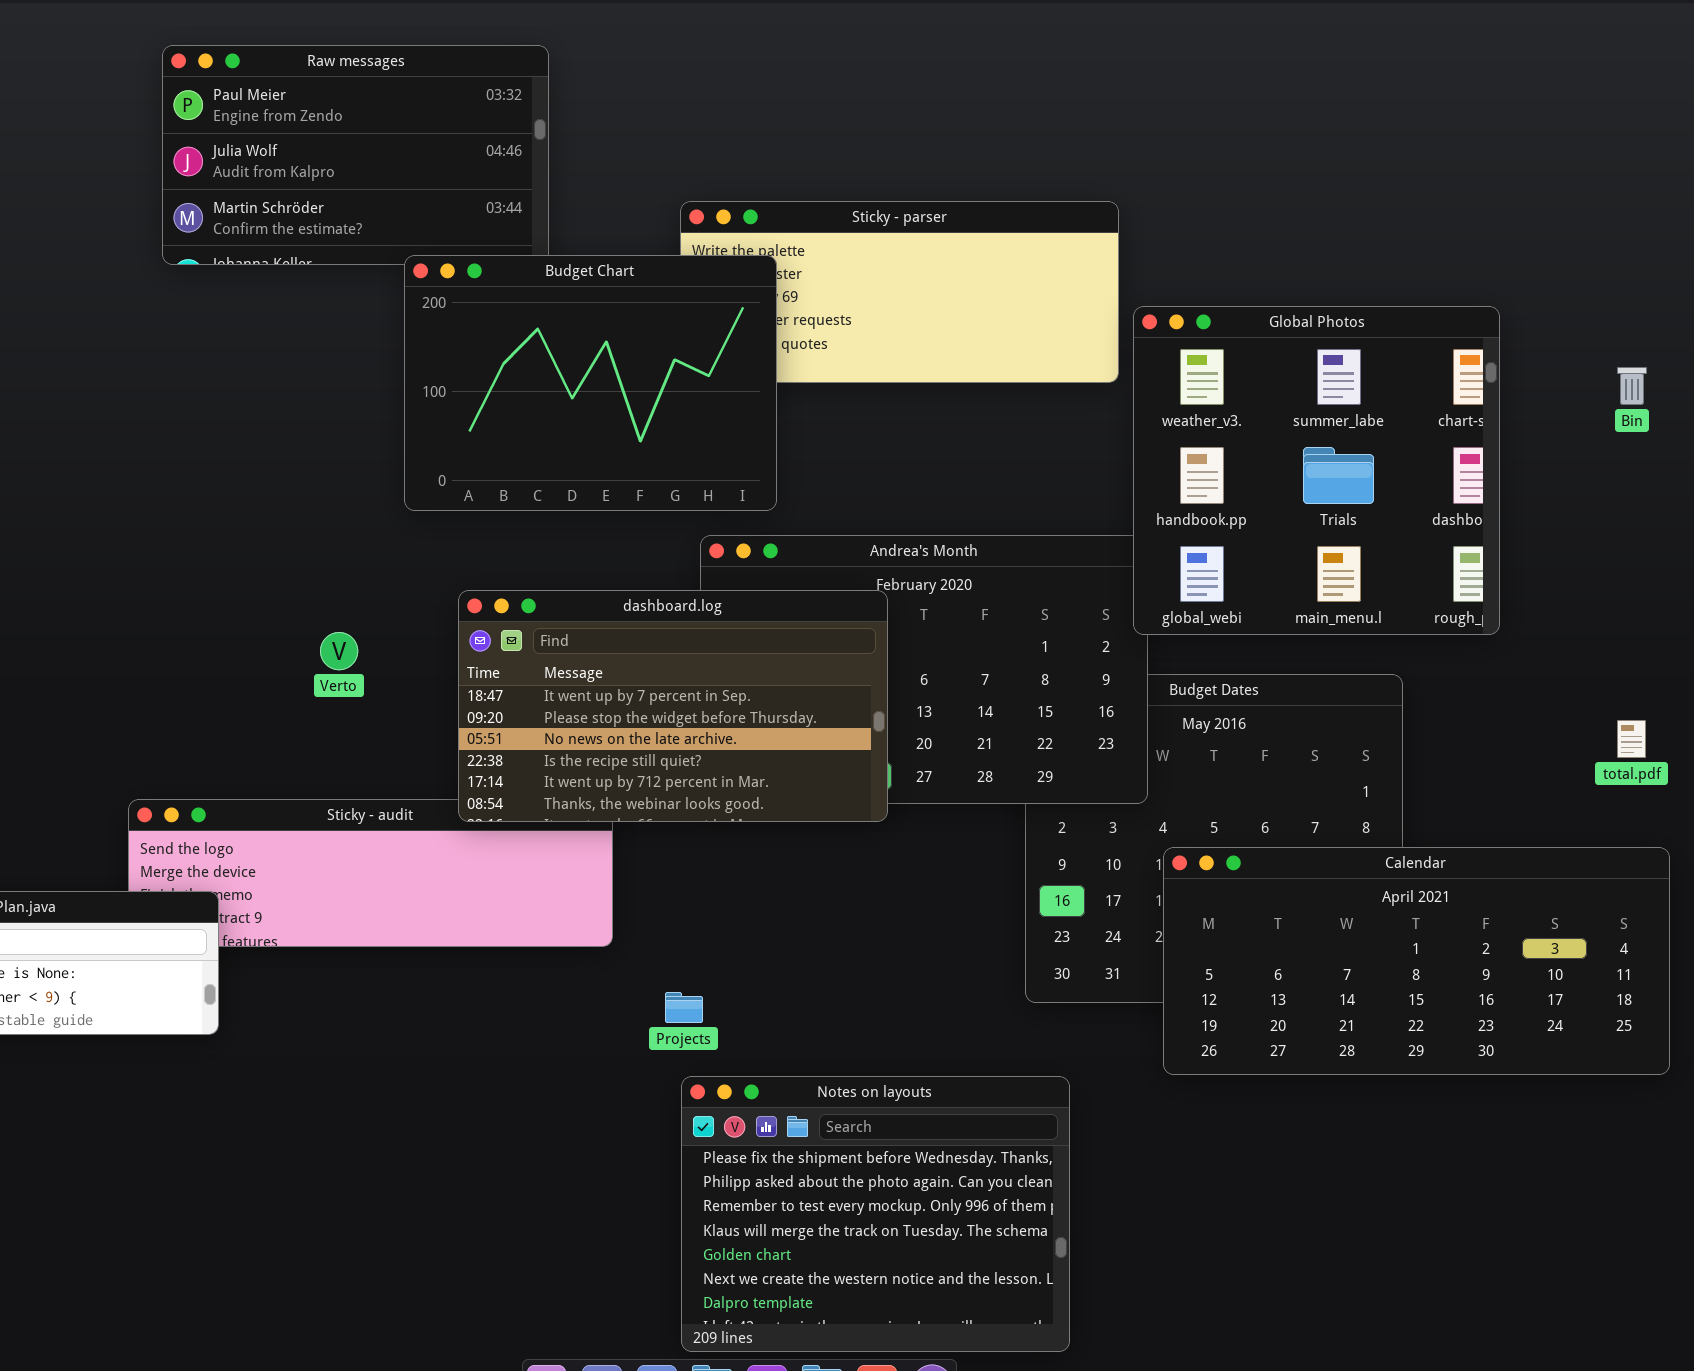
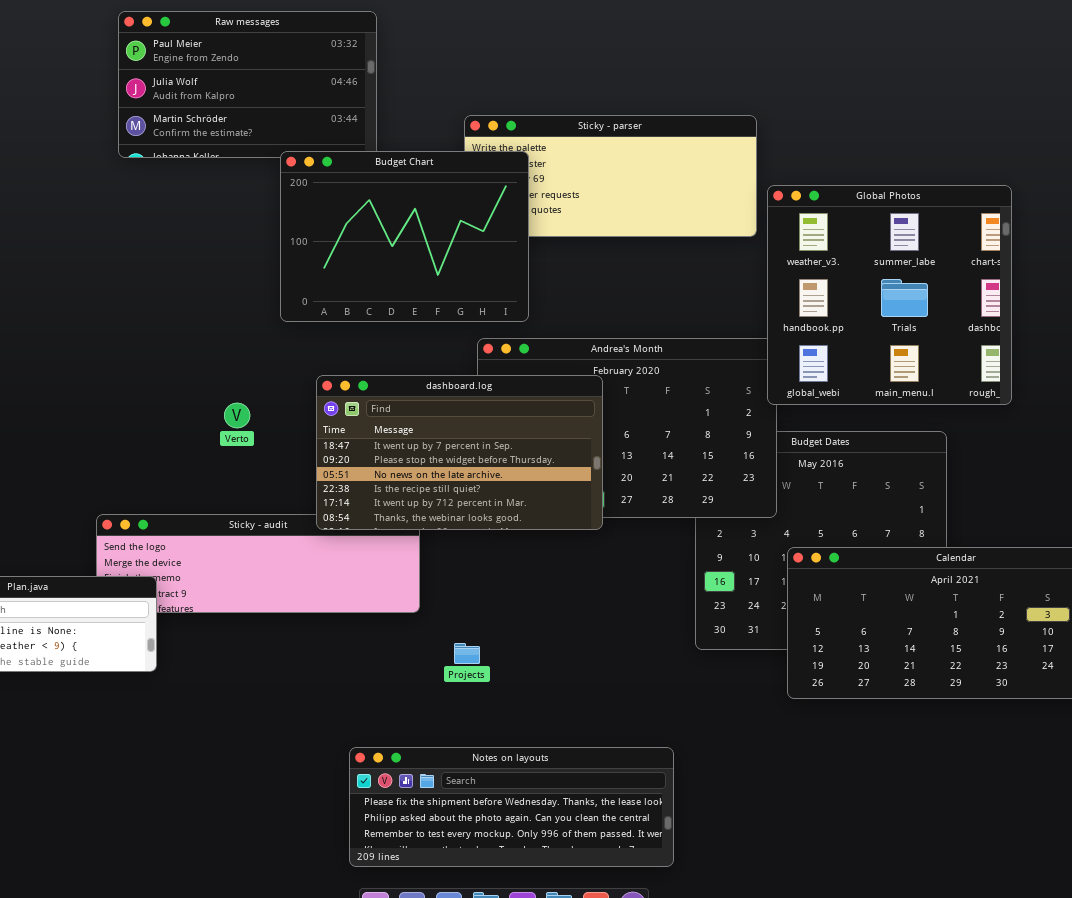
Notes on layouts: [681,1076,1070,1352] -> [349,747,674,867], moved, resized

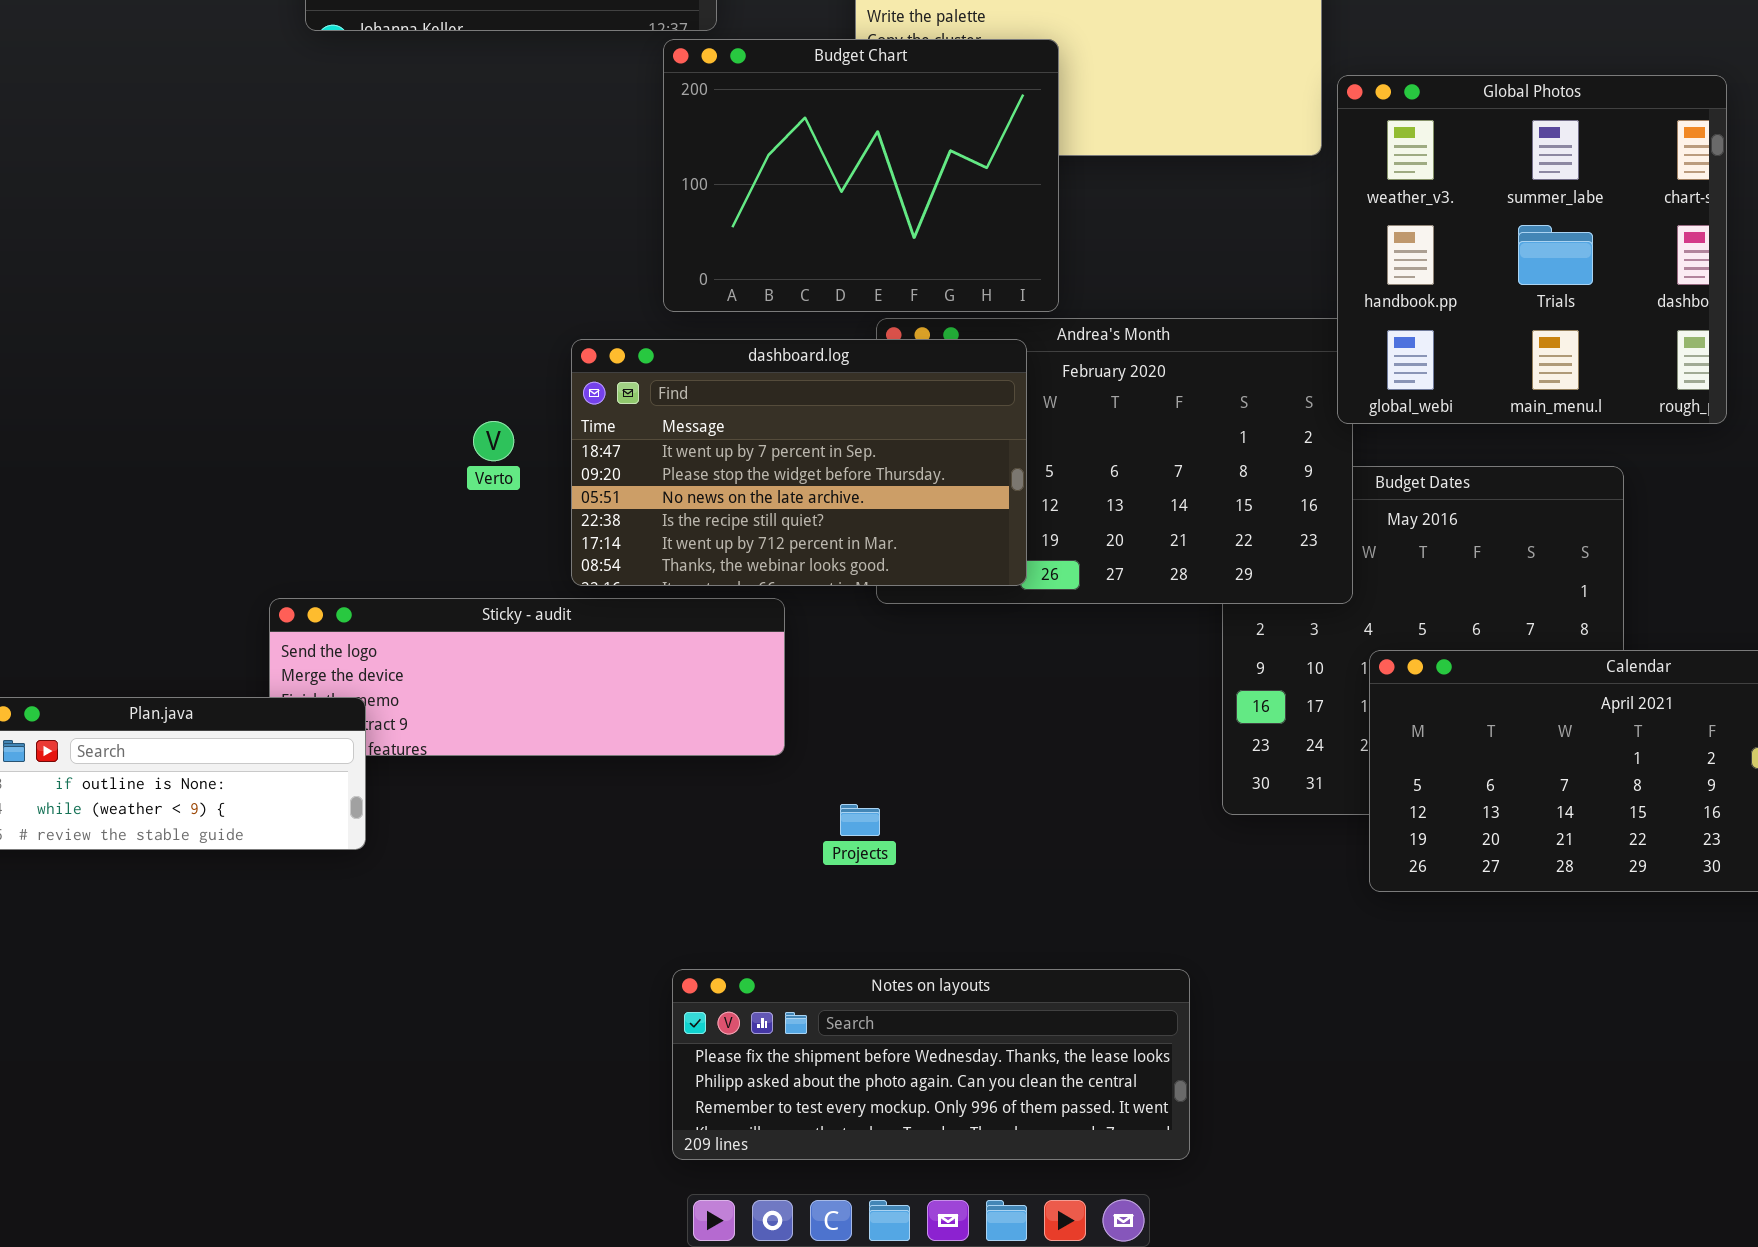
Budget Chart: [280,151,529,322] -> [663,39,1059,312], moved
dashboard.log: [316,375,603,530] -> [571,339,1027,586], moved

